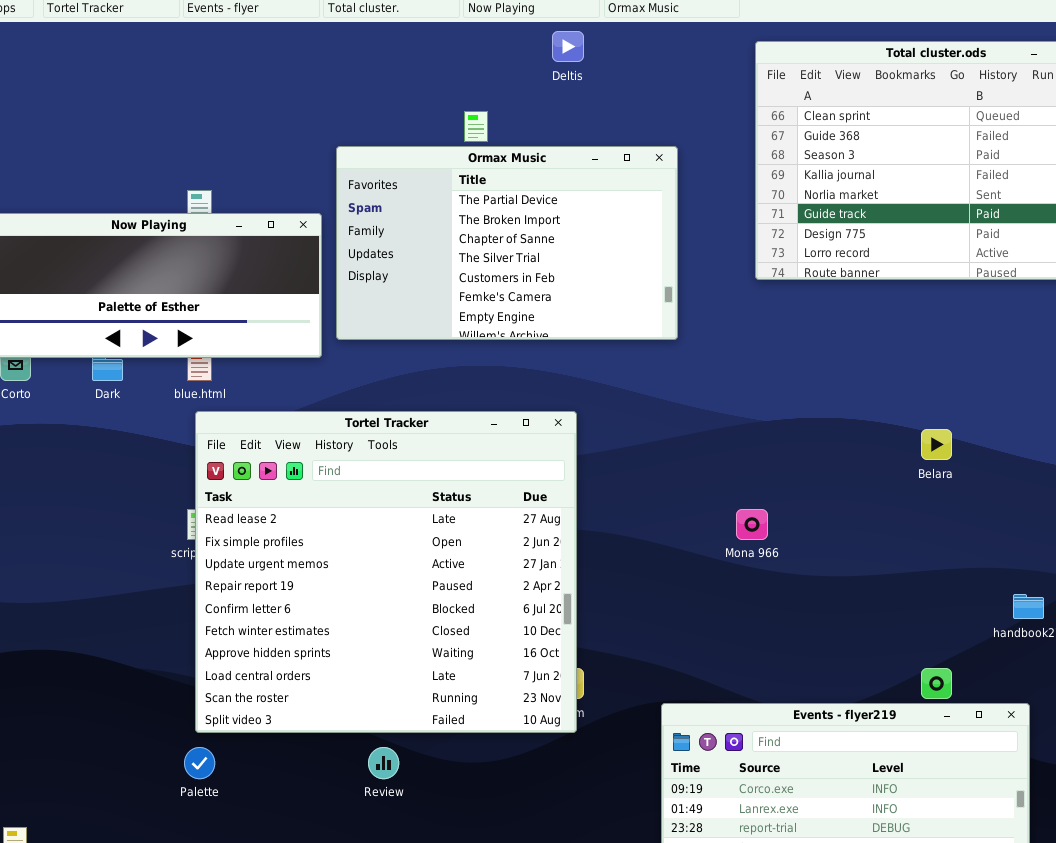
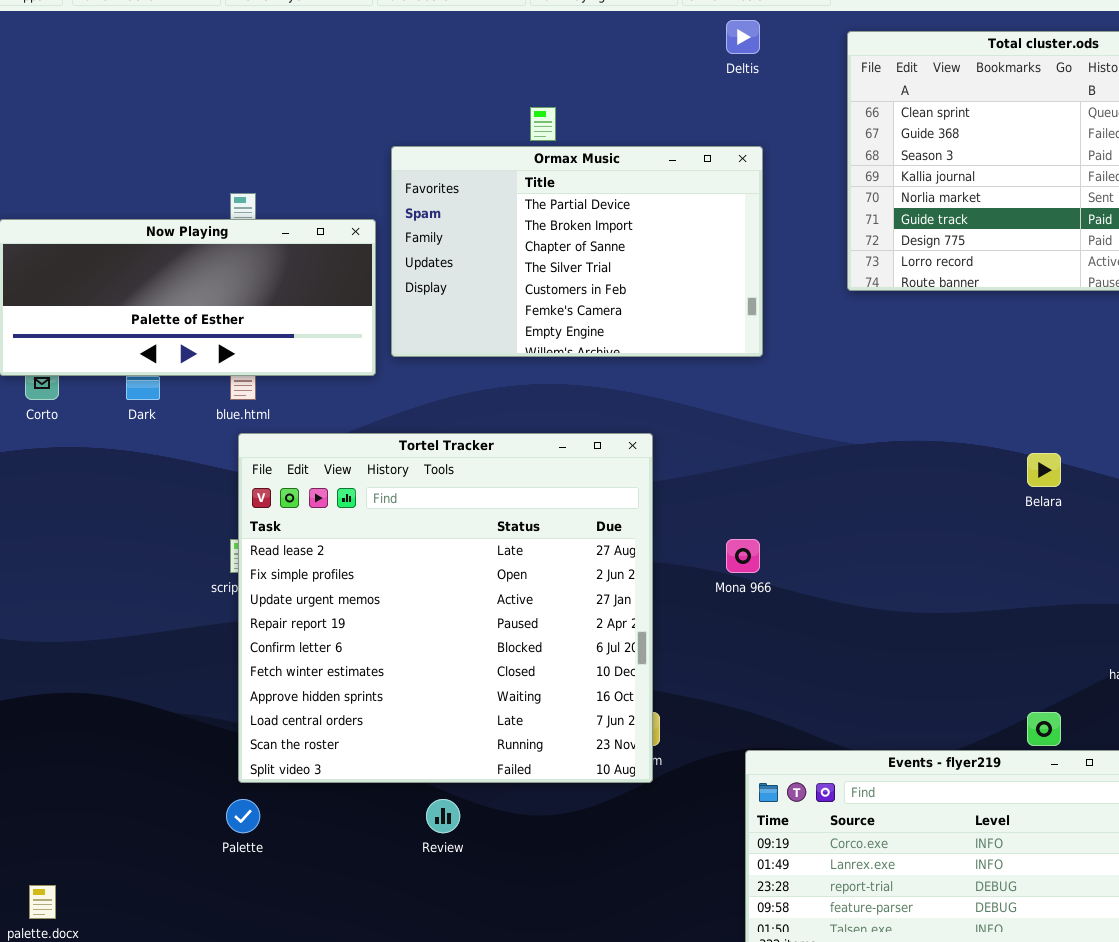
Deltis: [552,31,584,62] -> [726,20,760,54], moved
Mona 966: [736,509,768,540] -> [726,539,760,573], moved

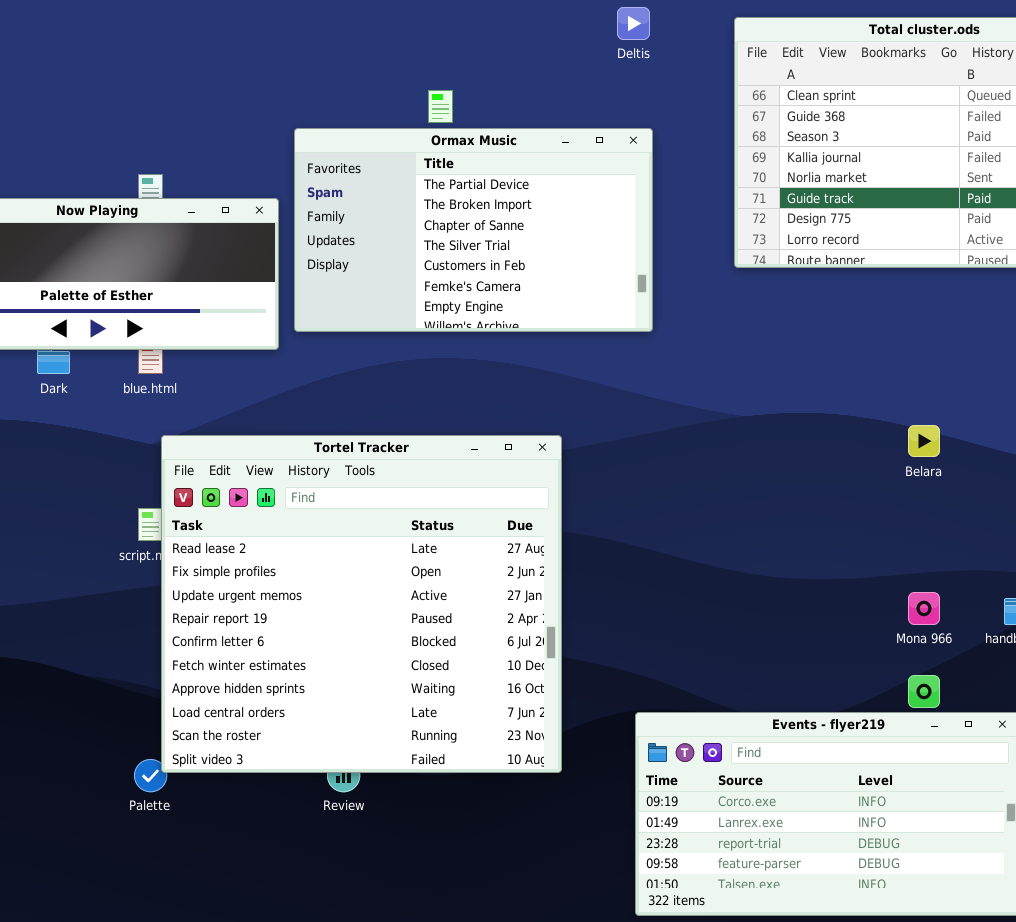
Tortel Tracker: [238,433,653,783] -> [161,435,562,773], moved
Mona 966: [726,539,760,573] -> [908,592,940,625], moved

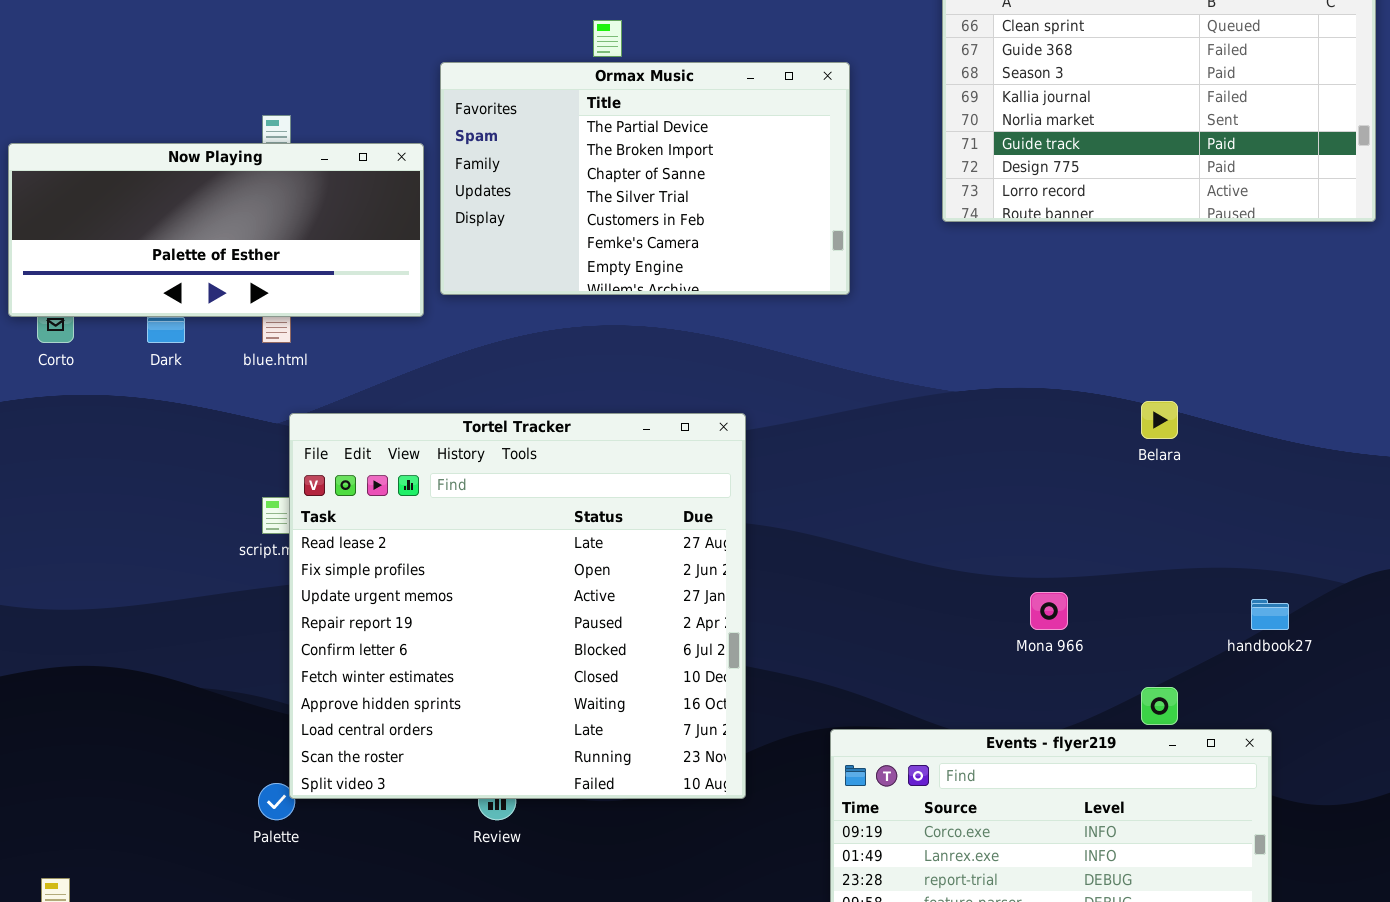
Mona 966: [908,592,940,625] -> [1030,592,1068,630], moved

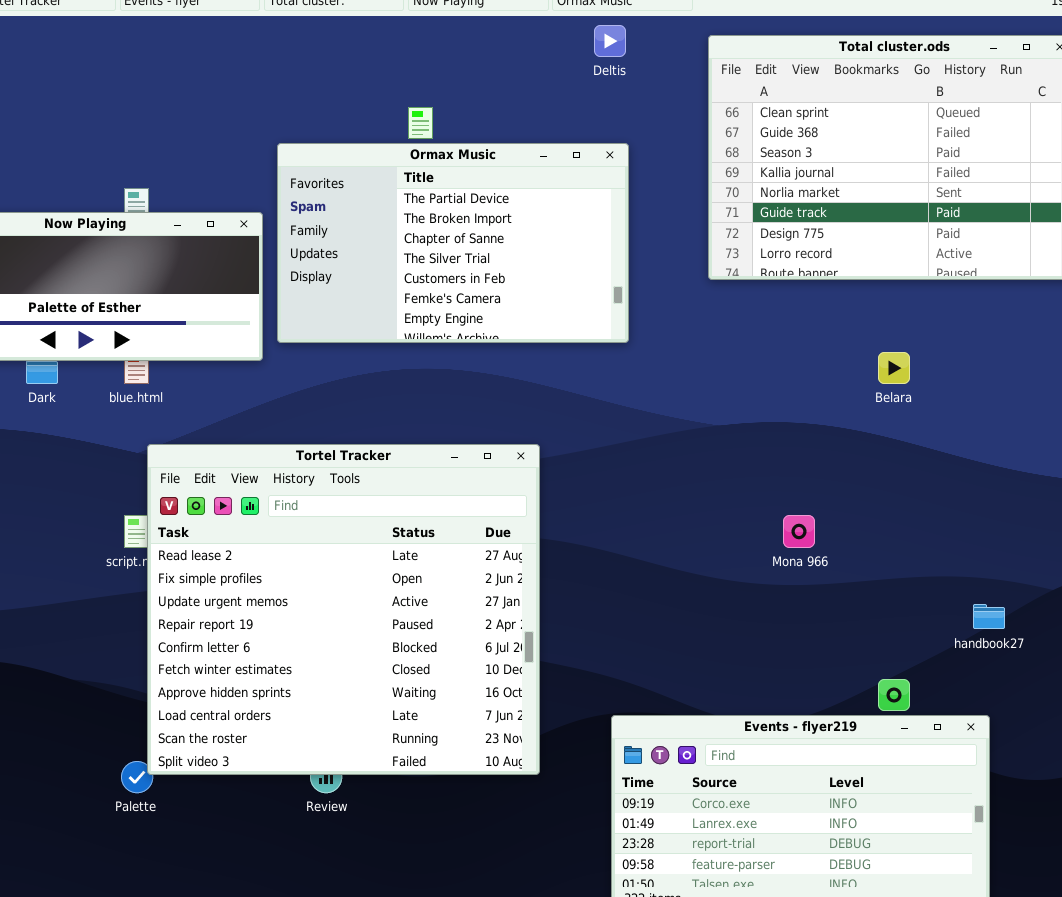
Belara: [1141,401,1178,439] -> [878,352,910,384], moved
Mona 966: [1030,592,1068,630] -> [783,515,815,548], moved

